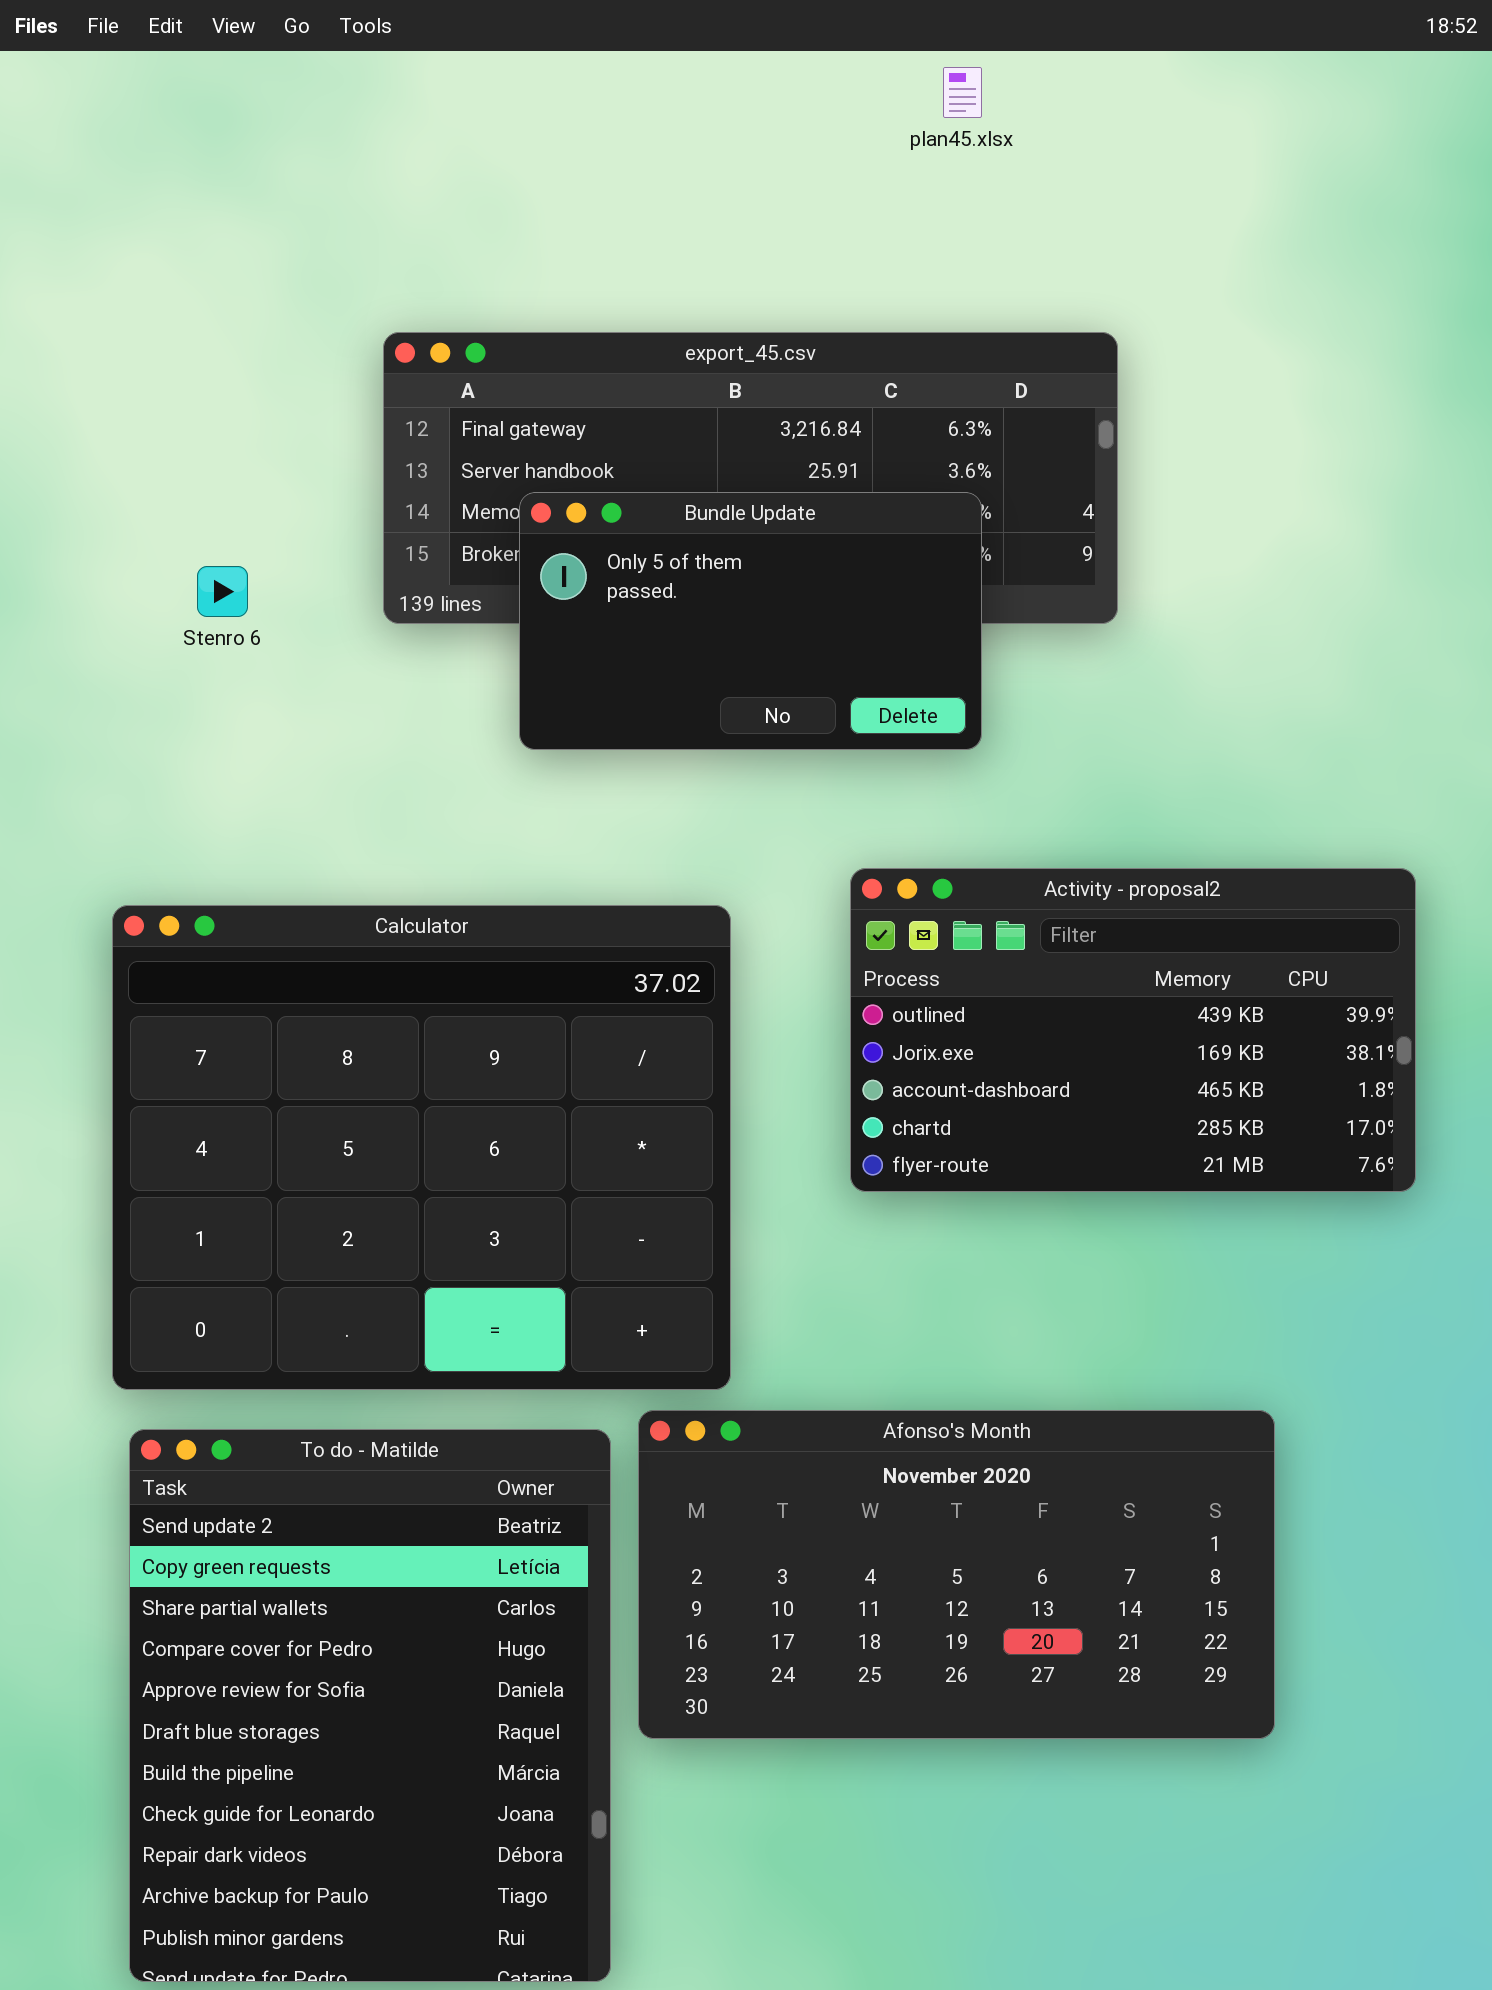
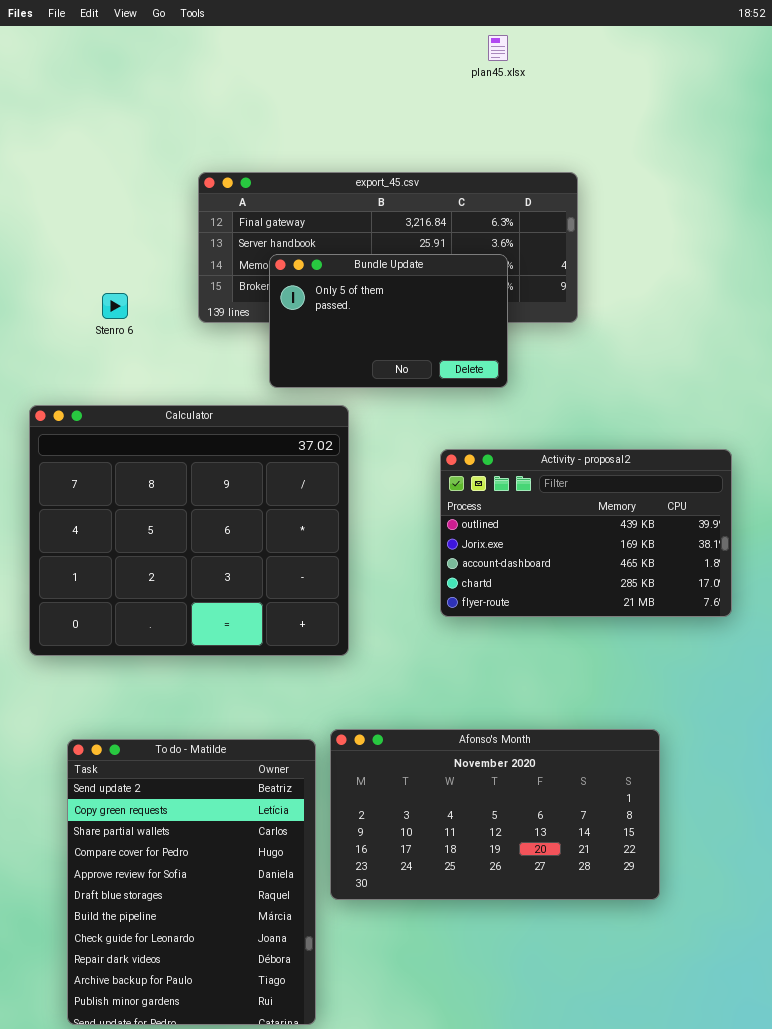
Calculator: [112,905,731,1390] -> [29,405,349,656], moved

